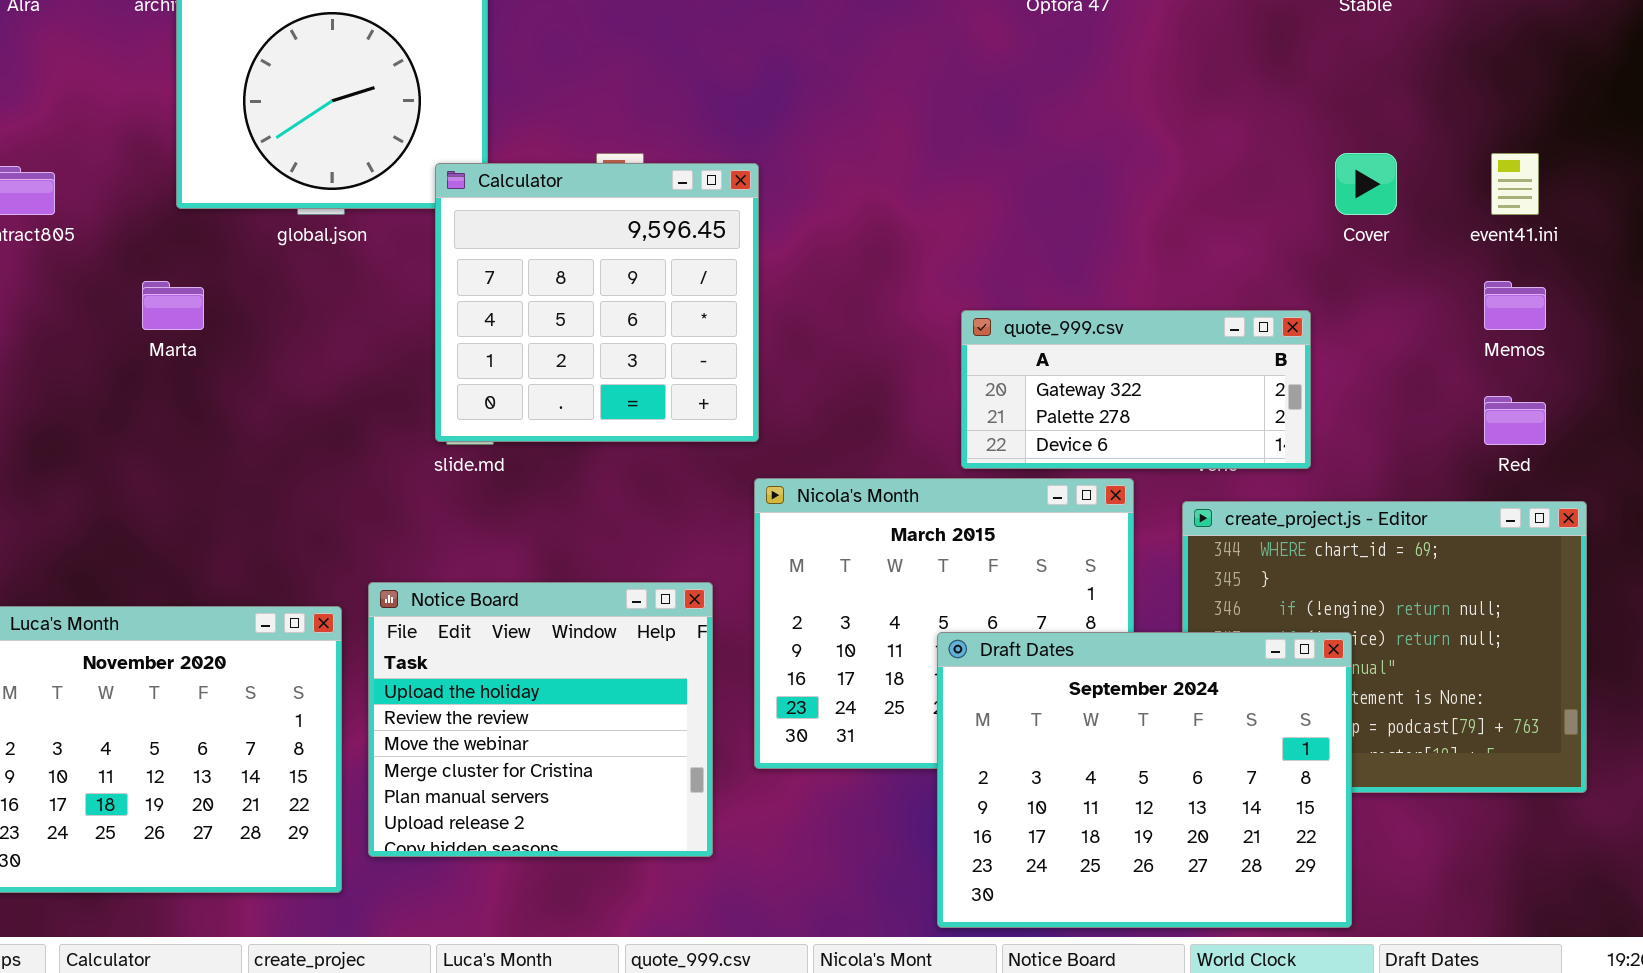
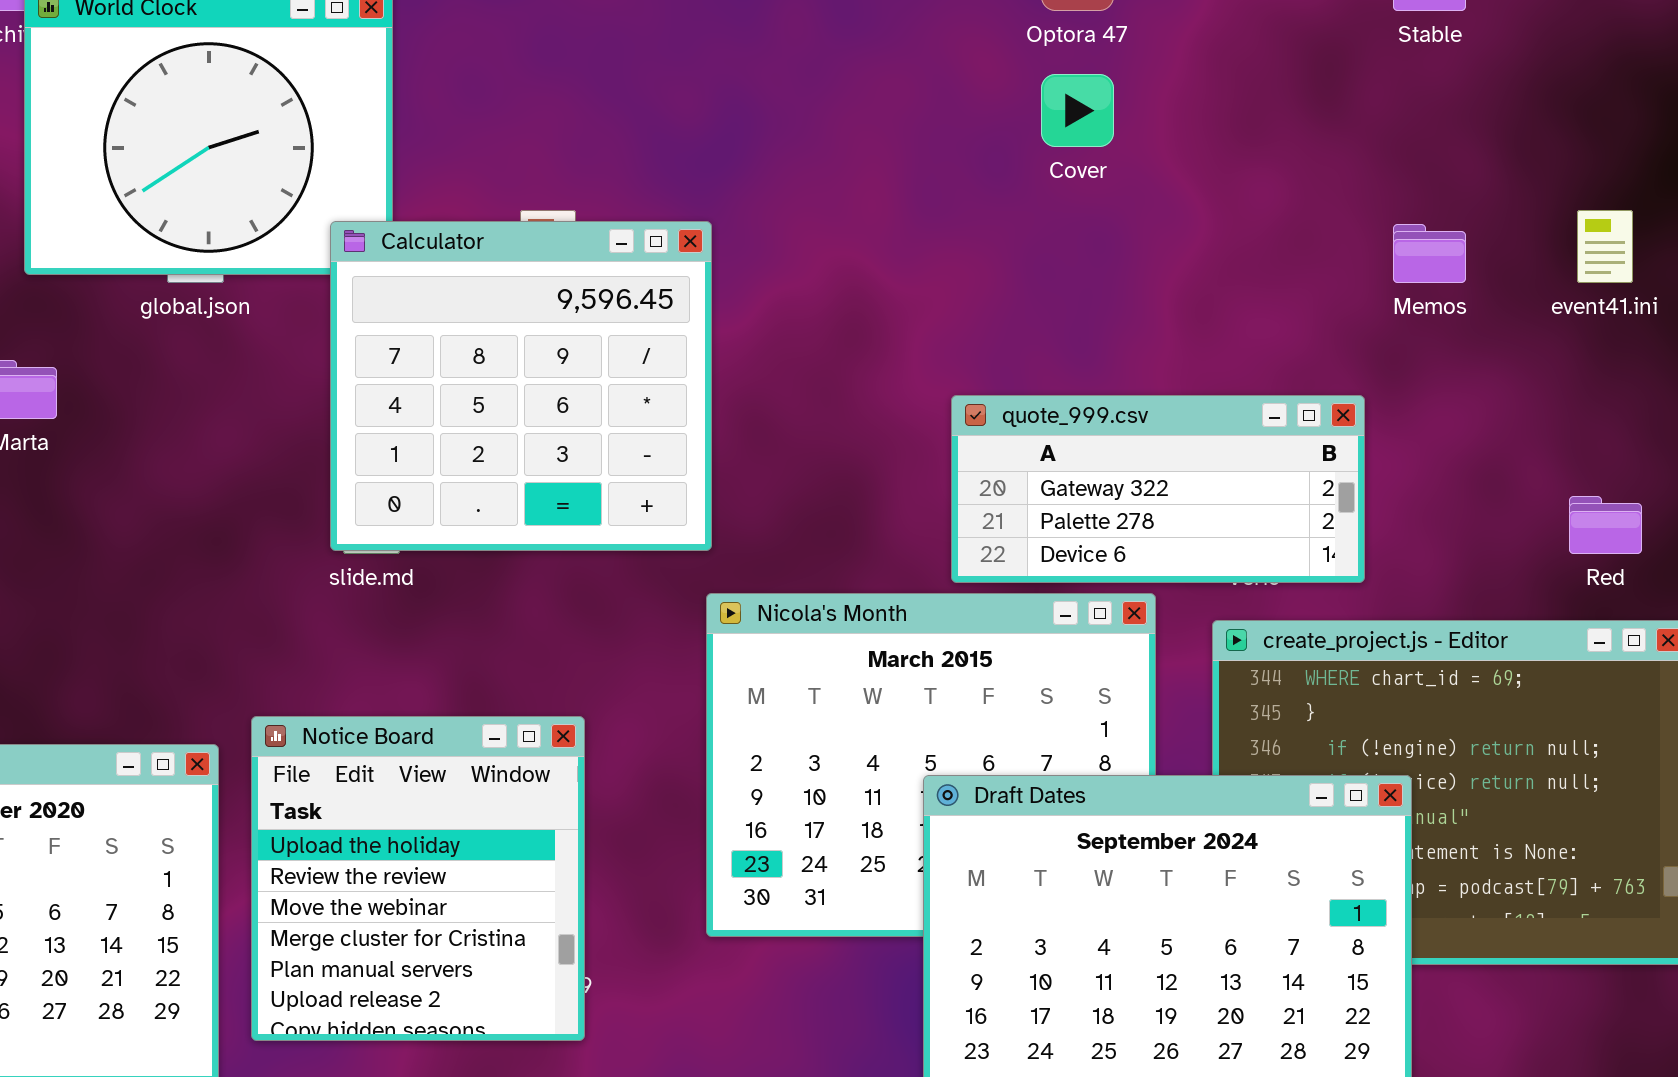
Cover: [1335,153,1397,215] -> [1041,74,1114,147], moved
Memos: [1484,281,1546,330] -> [1393,224,1466,283], moved
Notice Board: [368,582,713,857] -> [251,716,585,1041], resized

